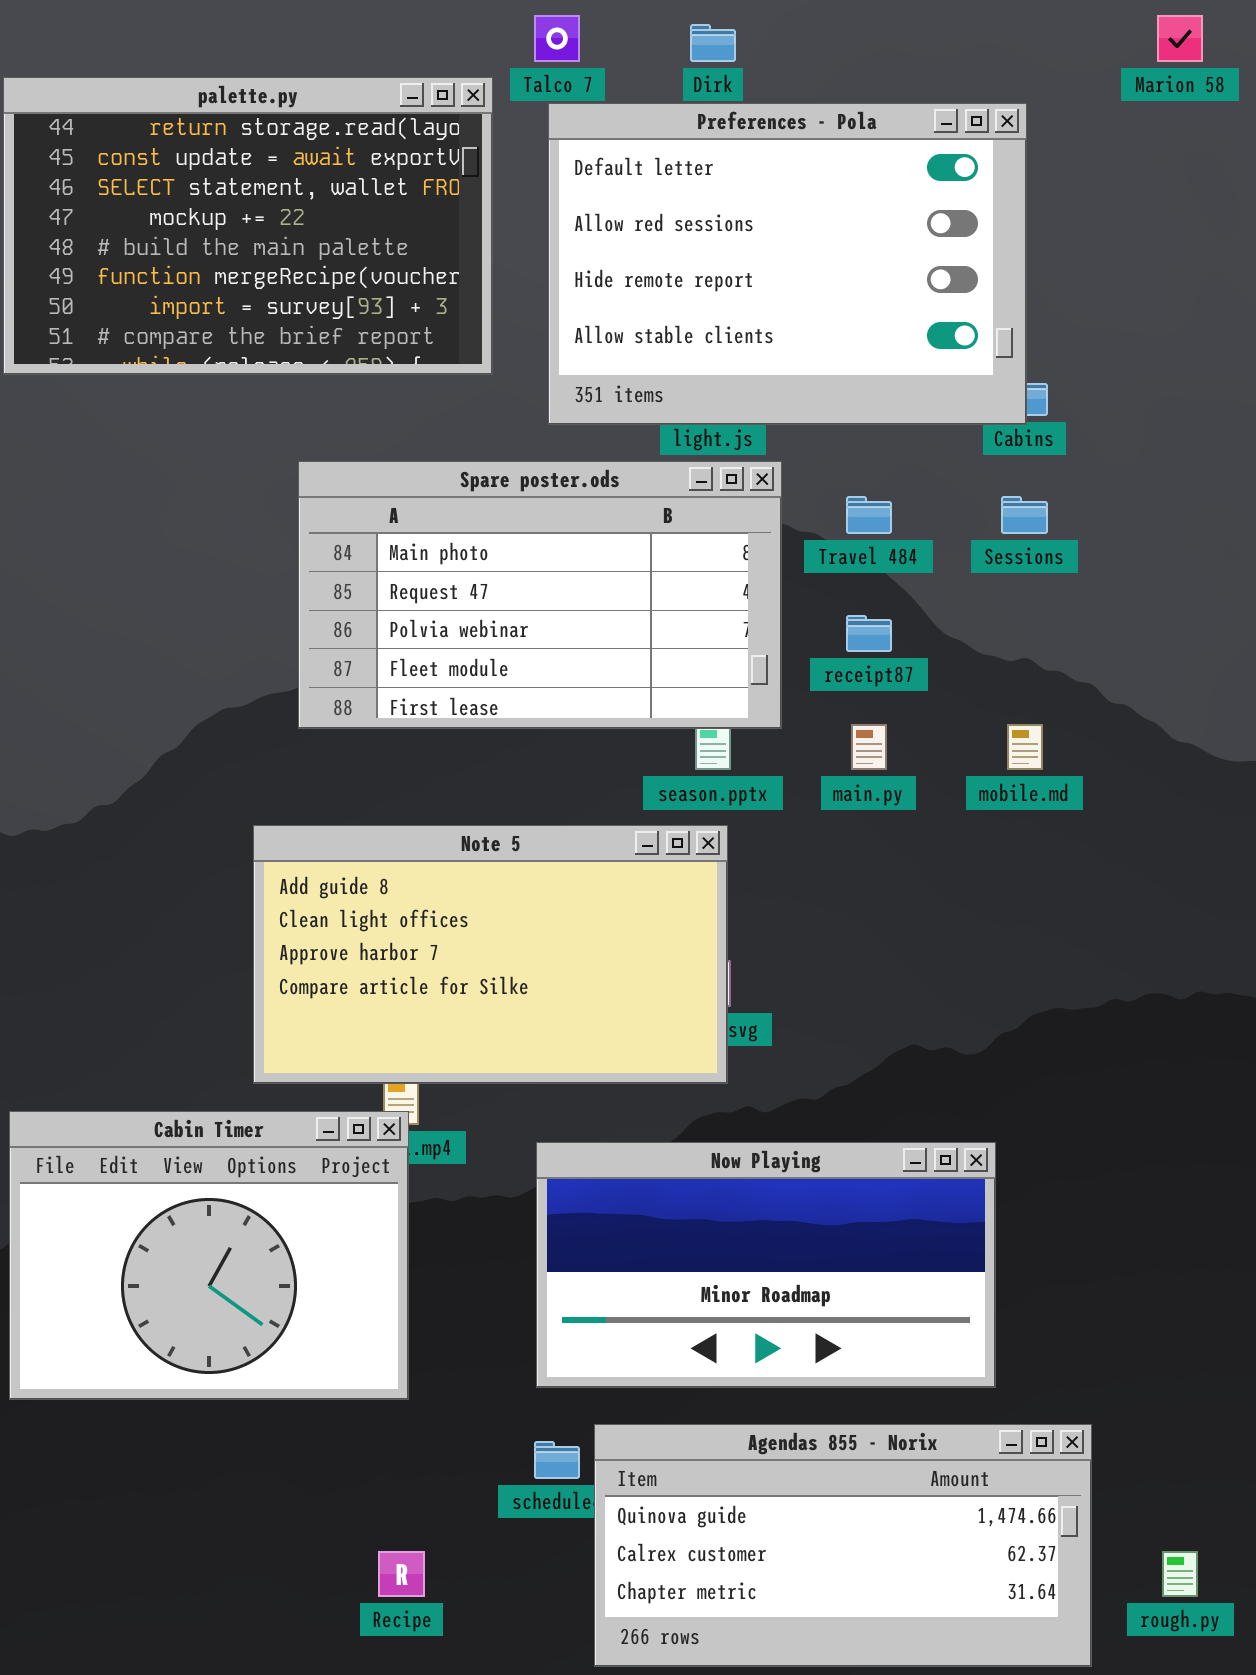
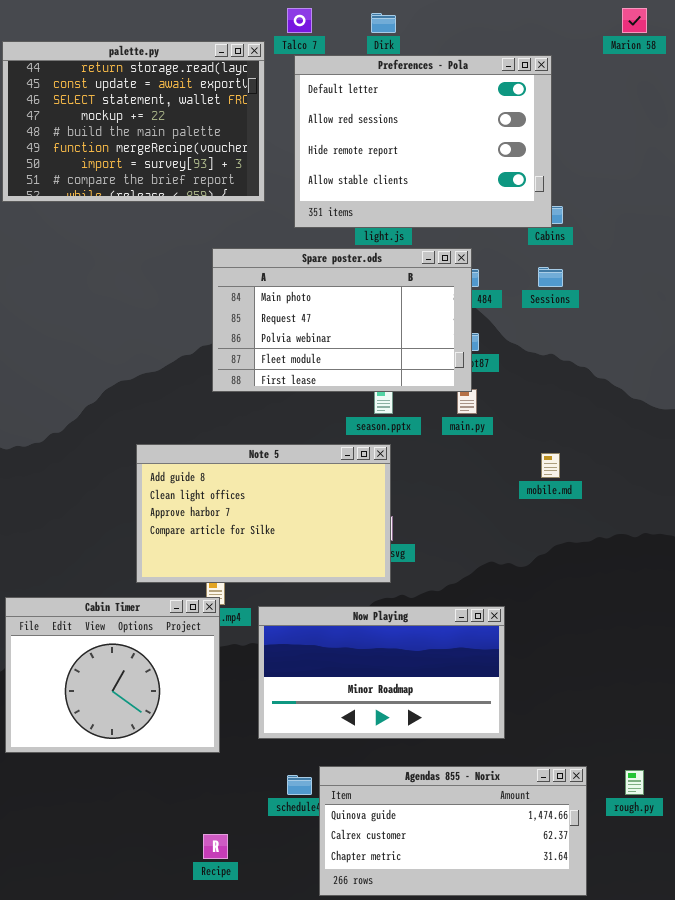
Spare poster.ods: [298,461,782,729] -> [212,248,472,392], moved
mobile.md: [1007,724,1043,770] -> [541,453,560,478], moved
Now Playing: [536,1142,996,1388] -> [258,606,505,739], moved
rough.py: [1162,1551,1198,1597] -> [625,770,644,795], moved

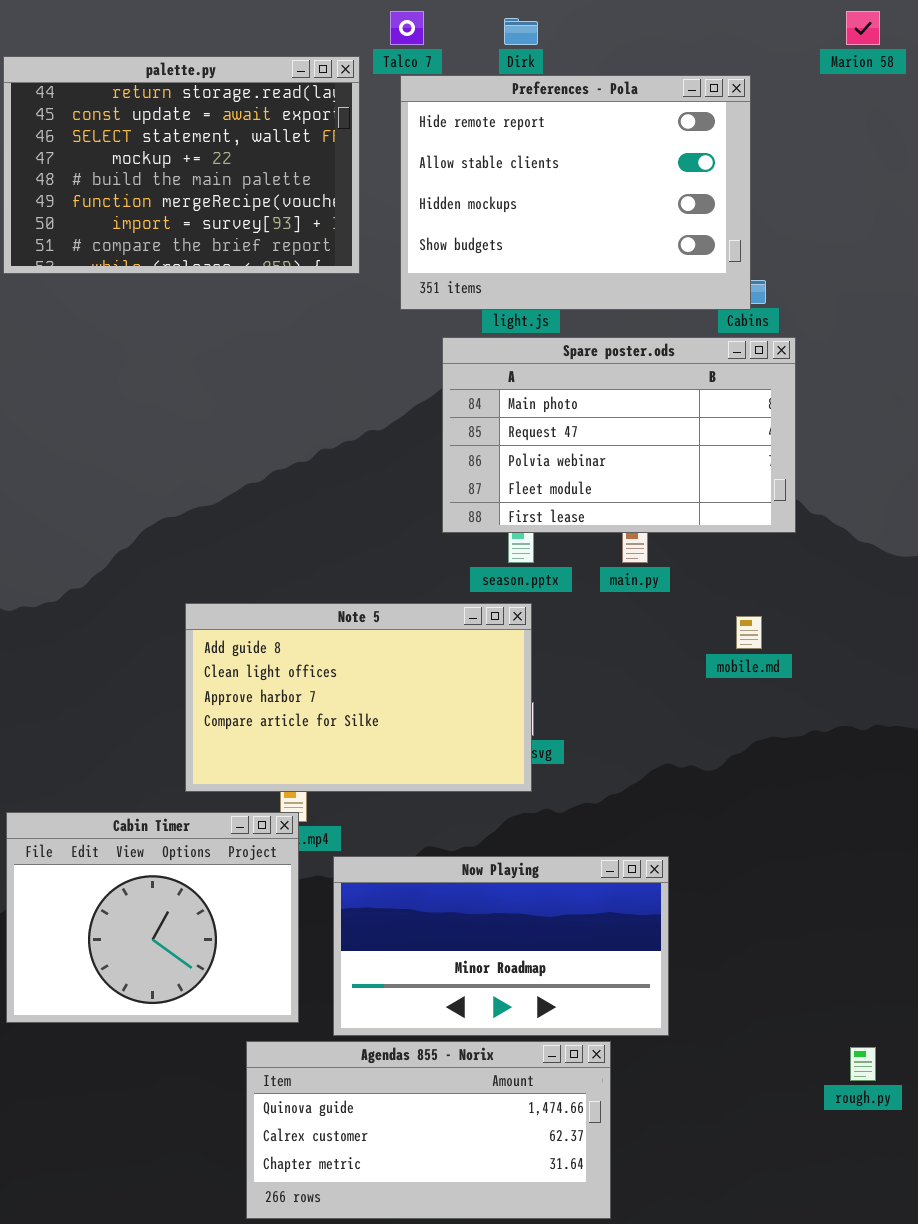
Preferences - Pola: [294,55,552,228] -> [400,75,751,310], scrolled down 2 rows
Spare poster.ods: [212,248,472,392] -> [442,337,796,533], moved
Now Playing: [258,606,505,739] -> [333,856,669,1036], moved
Agendas 855 - Norix: [319,766,587,896] -> [246,1041,611,1219], moved

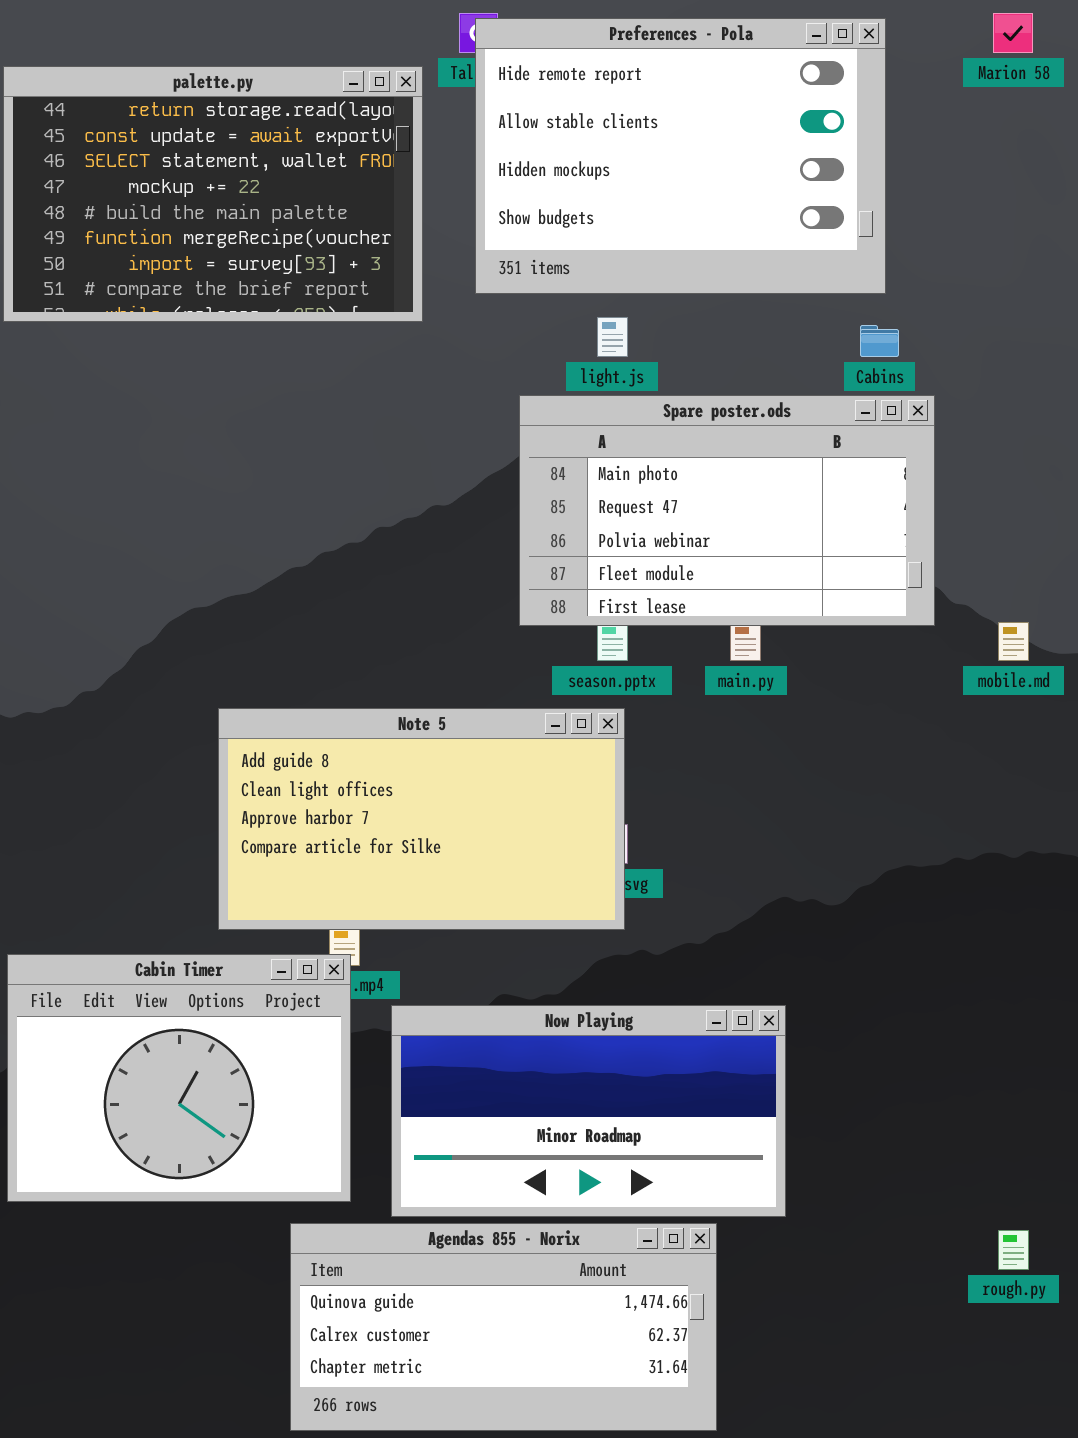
Preferences - Pola: [400,75,751,310] -> [475,18,886,294], moved
mobile.md: [736,616,762,649] -> [998,622,1029,661], moved

